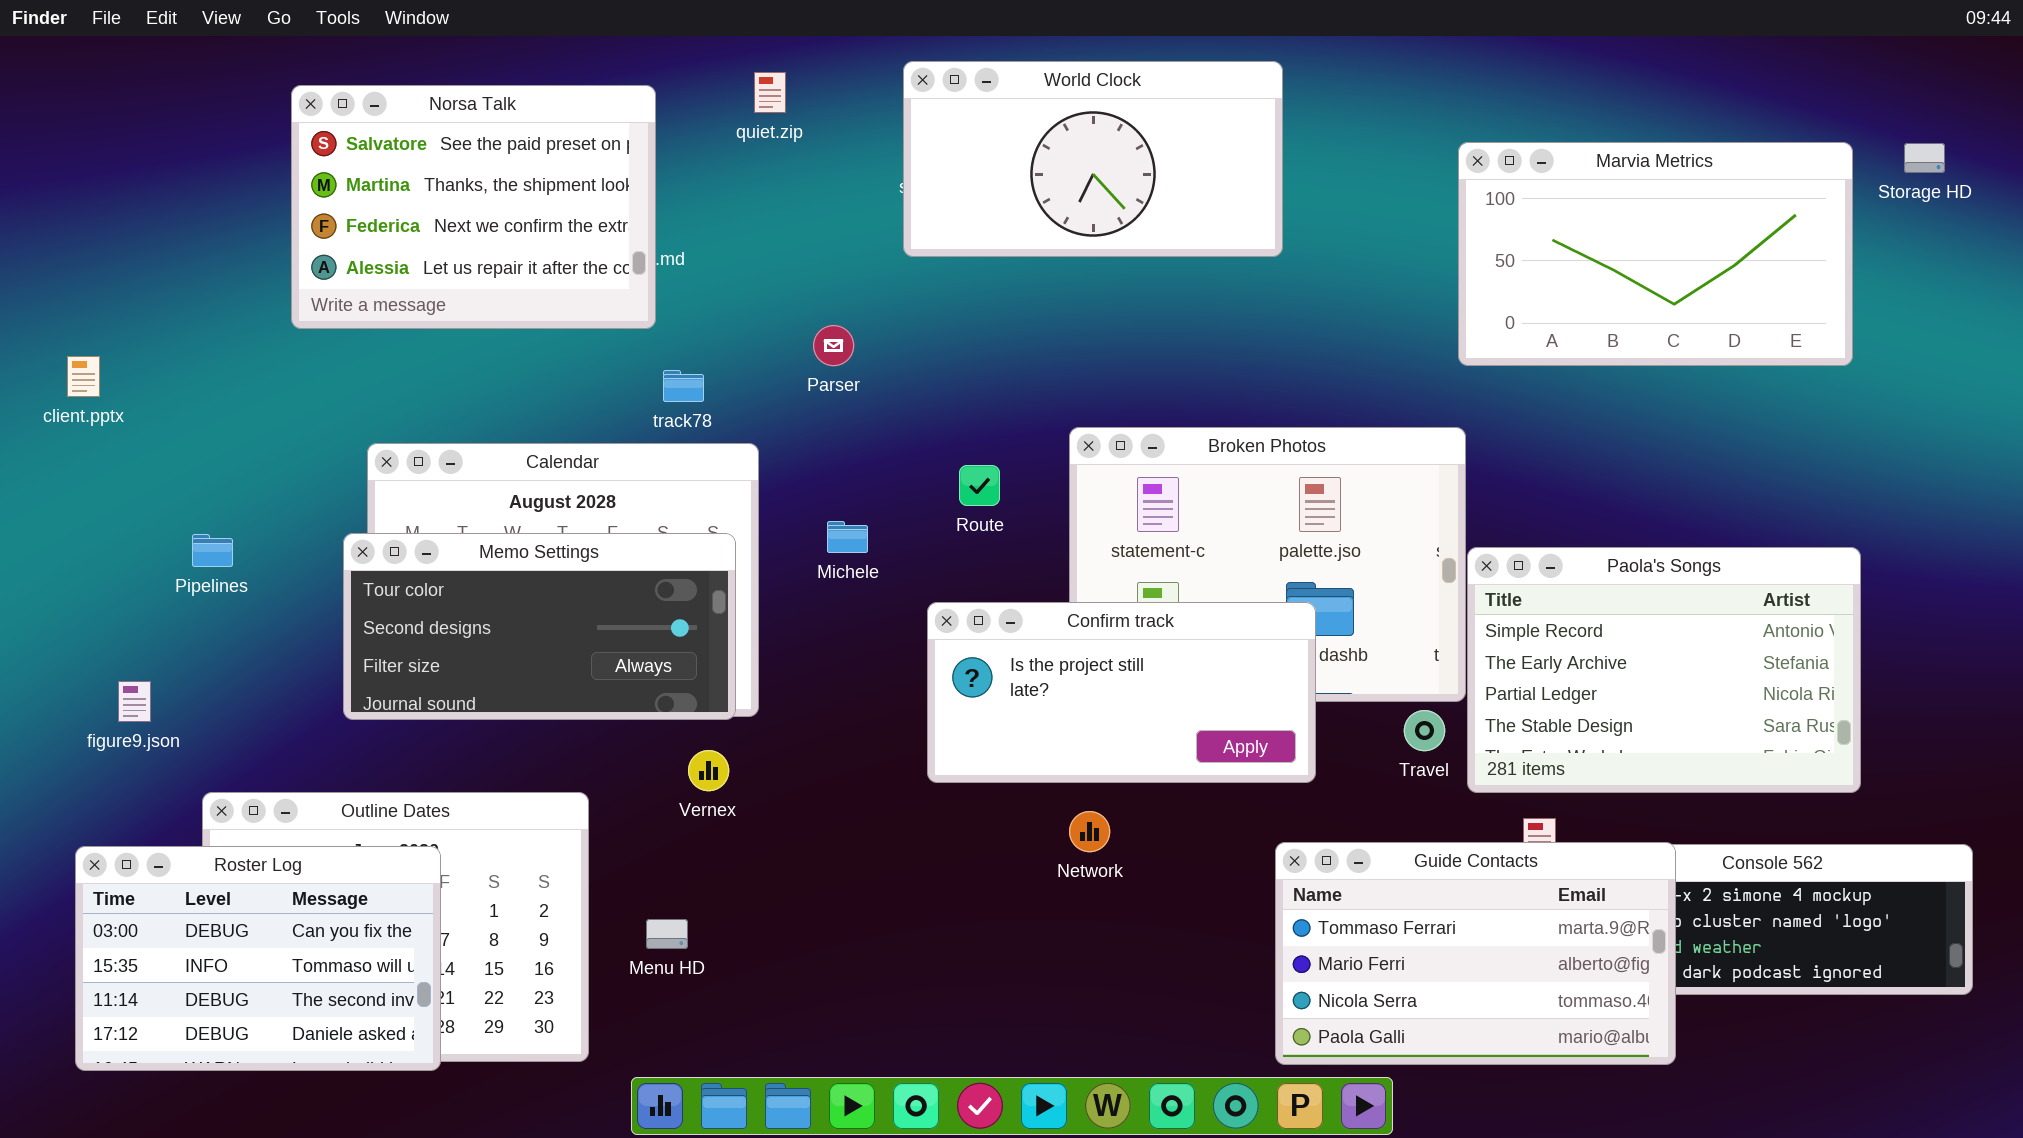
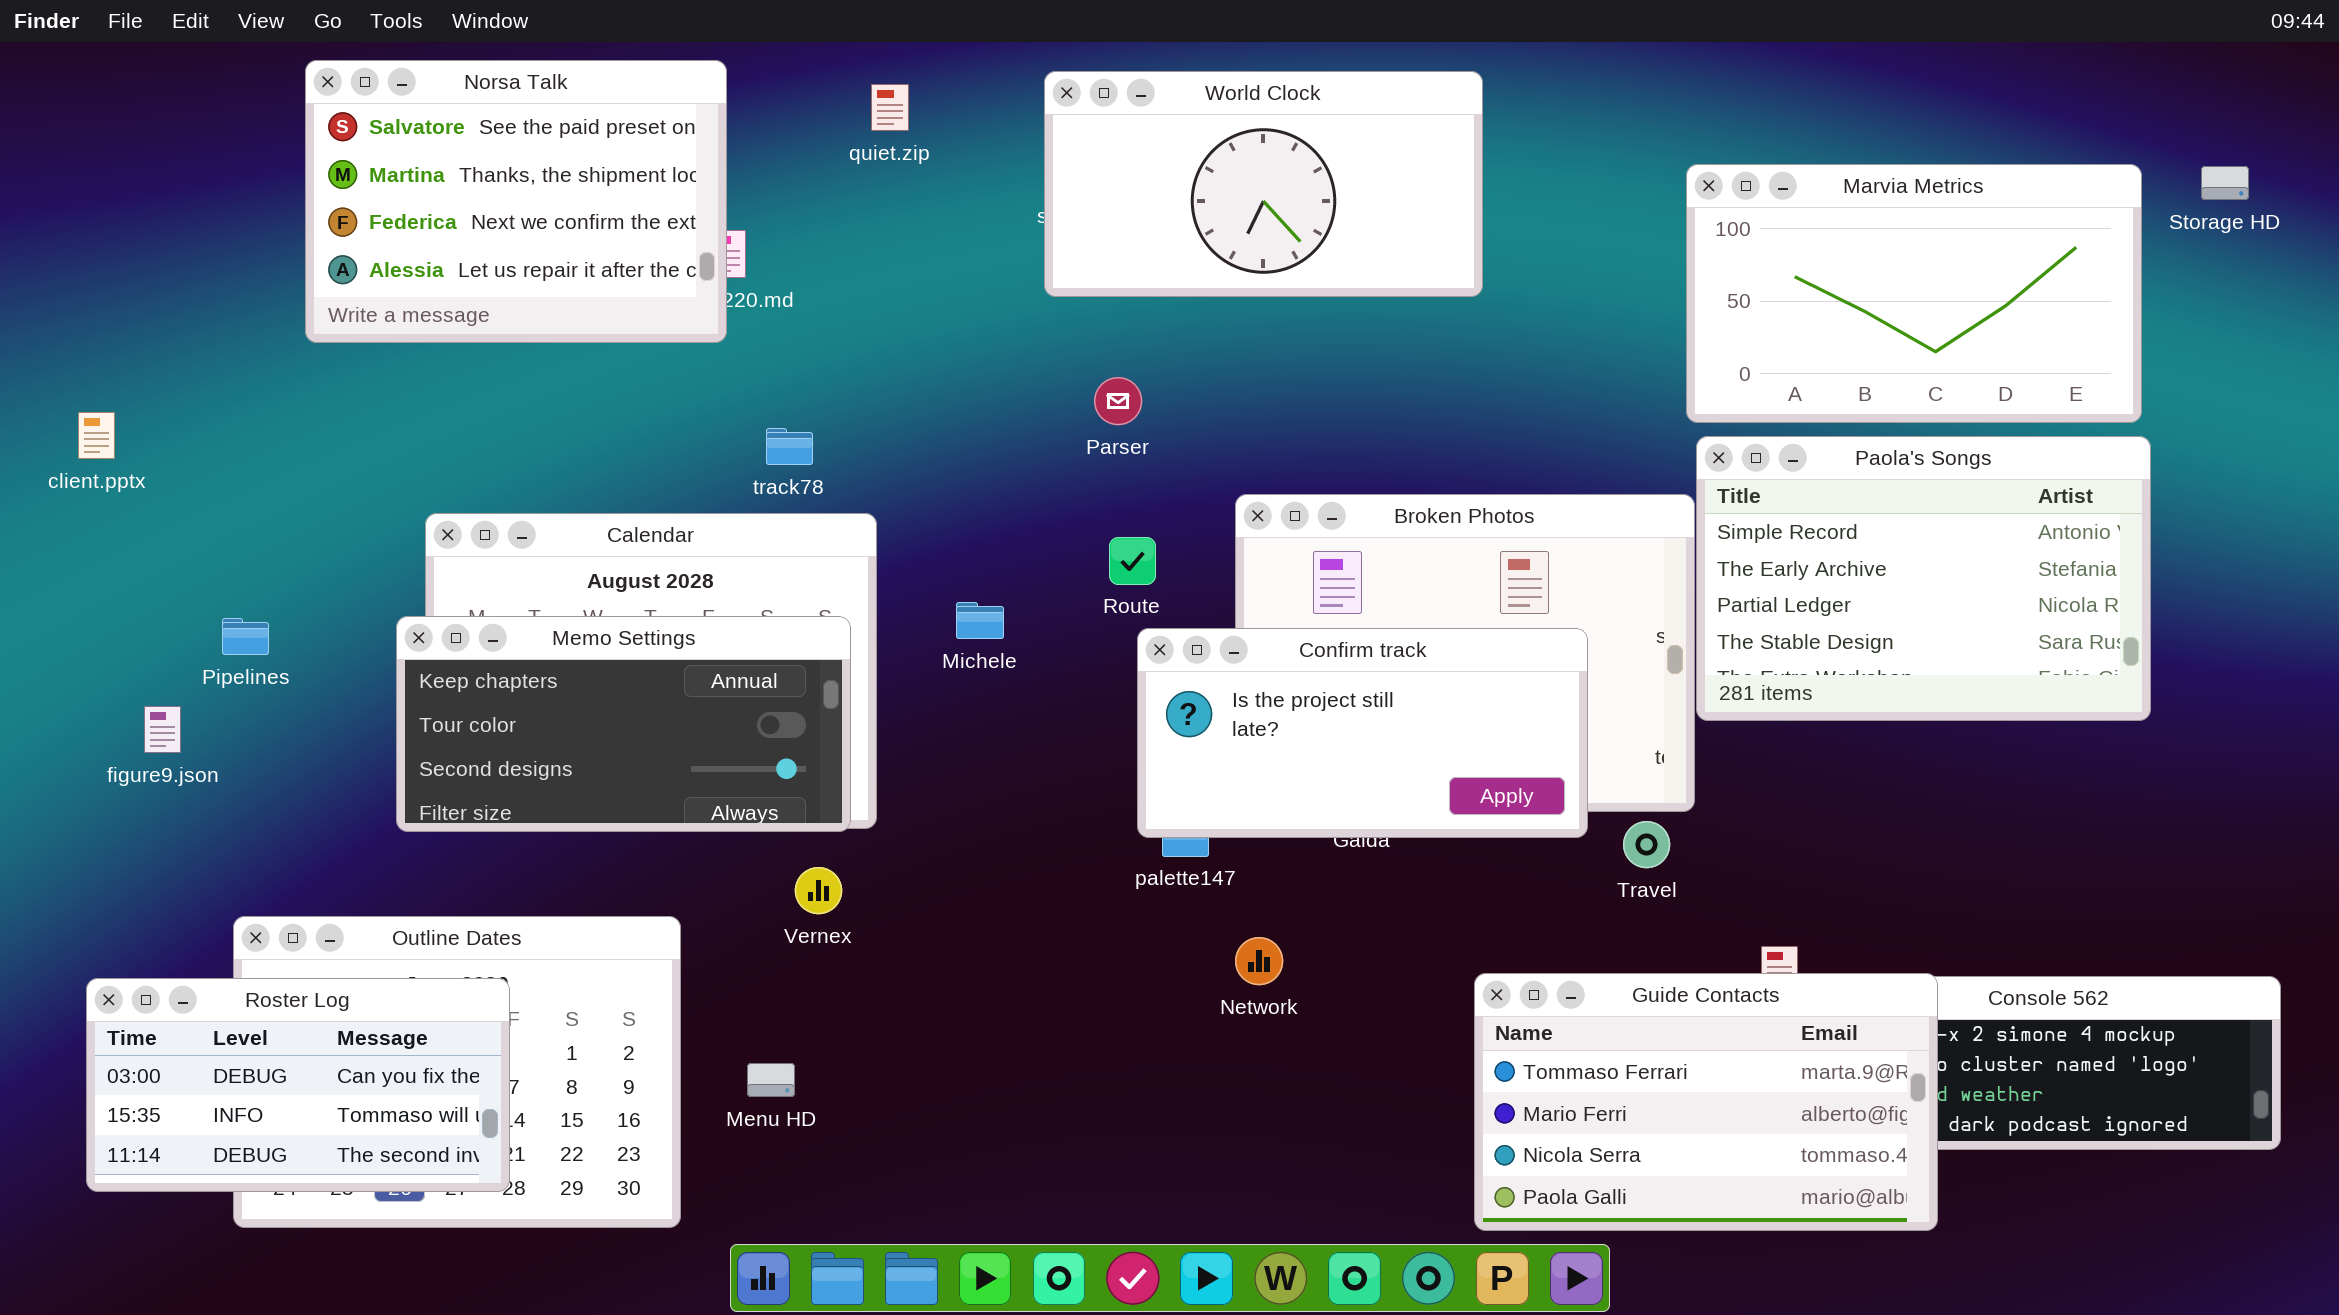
Norsa Talk: [291,85,656,329] -> [305,60,727,343], moved
Parser: [813,325,854,366] -> [1094,377,1142,425], moved
Memo Settings: [343,533,736,720] -> [396,616,851,832], scrolled up 1 row
Paola's Songs: [1467,547,1861,793] -> [1696,436,2151,721], moved
Confirm track: [927,602,1316,783] -> [1137,628,1588,838], moved
figure9.json: [118,681,151,722] -> [144,706,181,753], moved
Roster Log: [75,846,441,1071] -> [86,978,510,1192], resized

